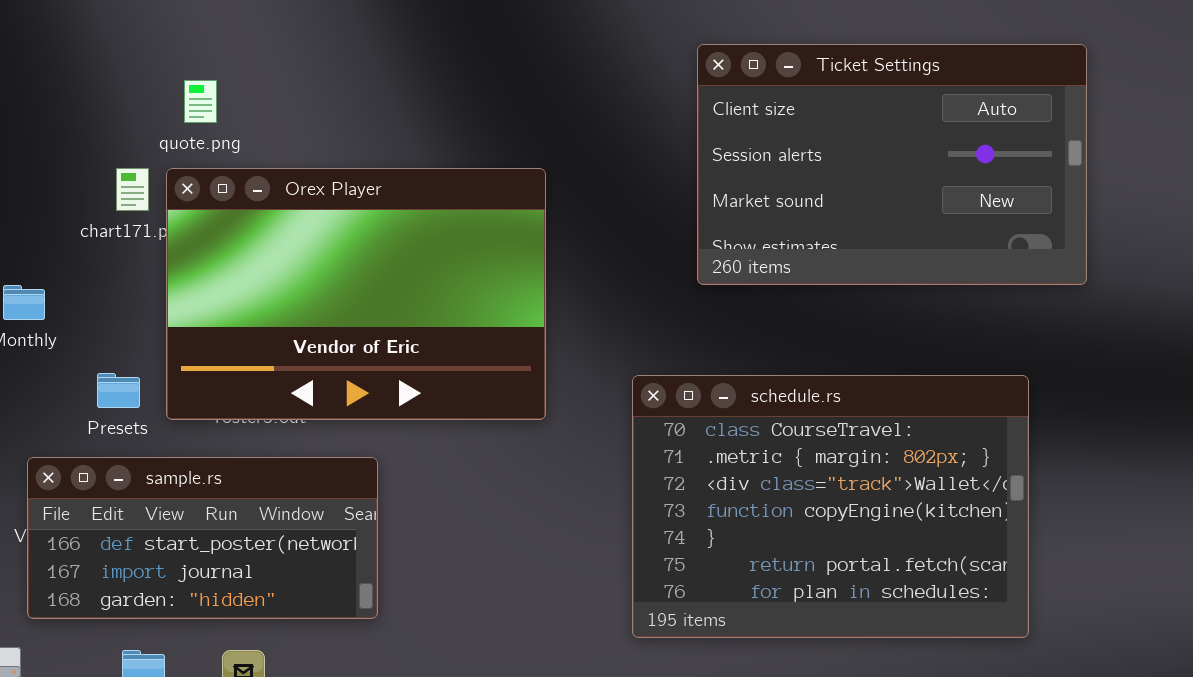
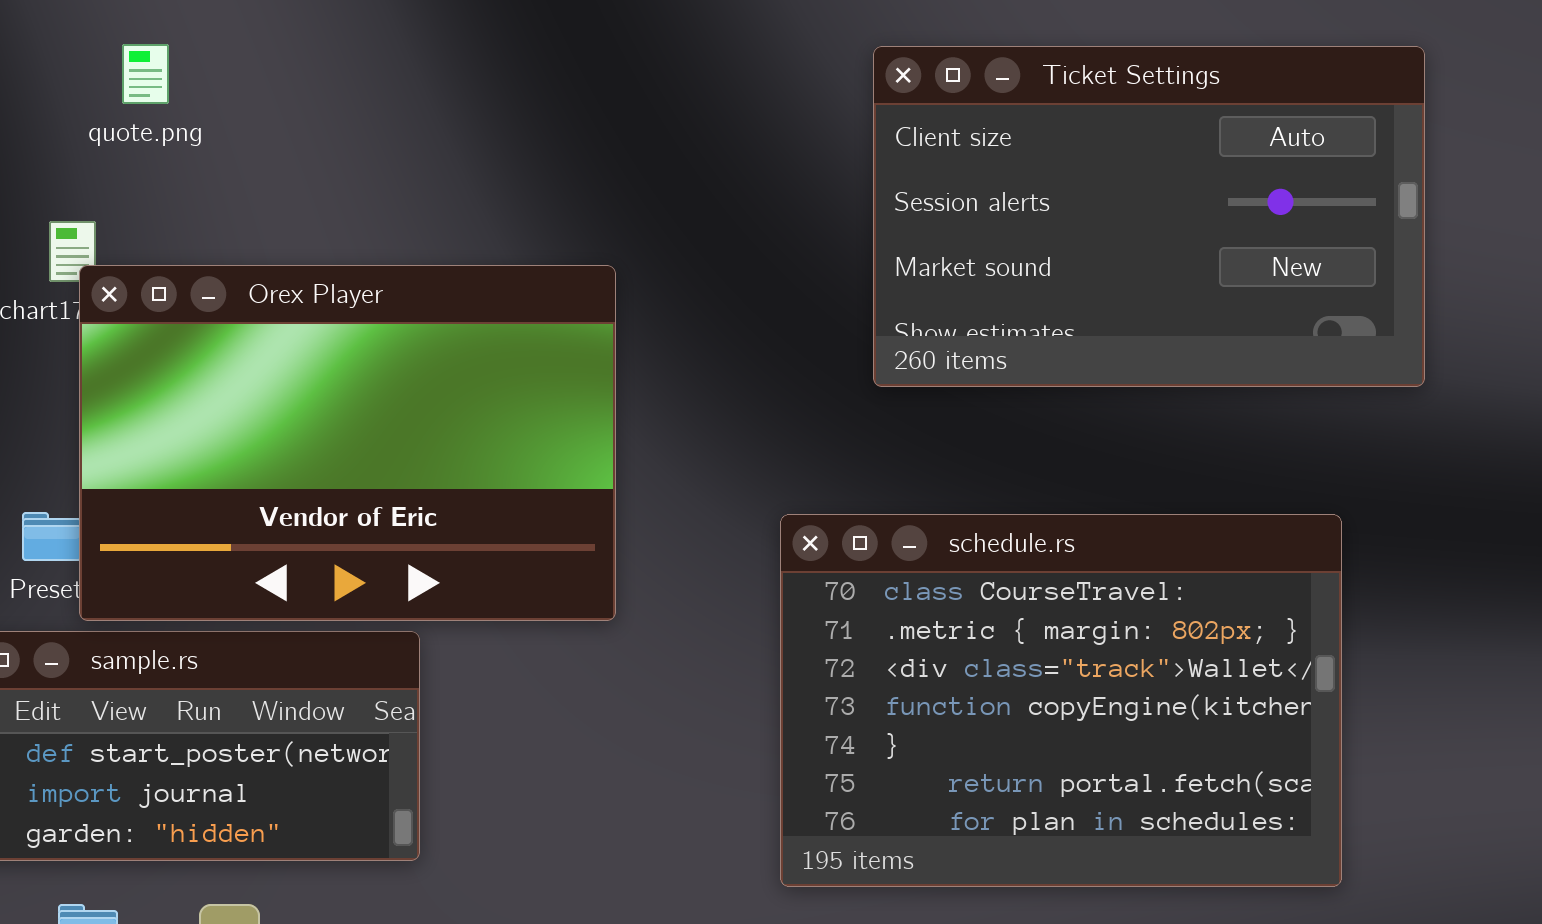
quote.png: [184,80,217,123] -> [122,44,169,104], moved
Orex Player: [166,168,546,420] -> [79,265,616,621], moved

